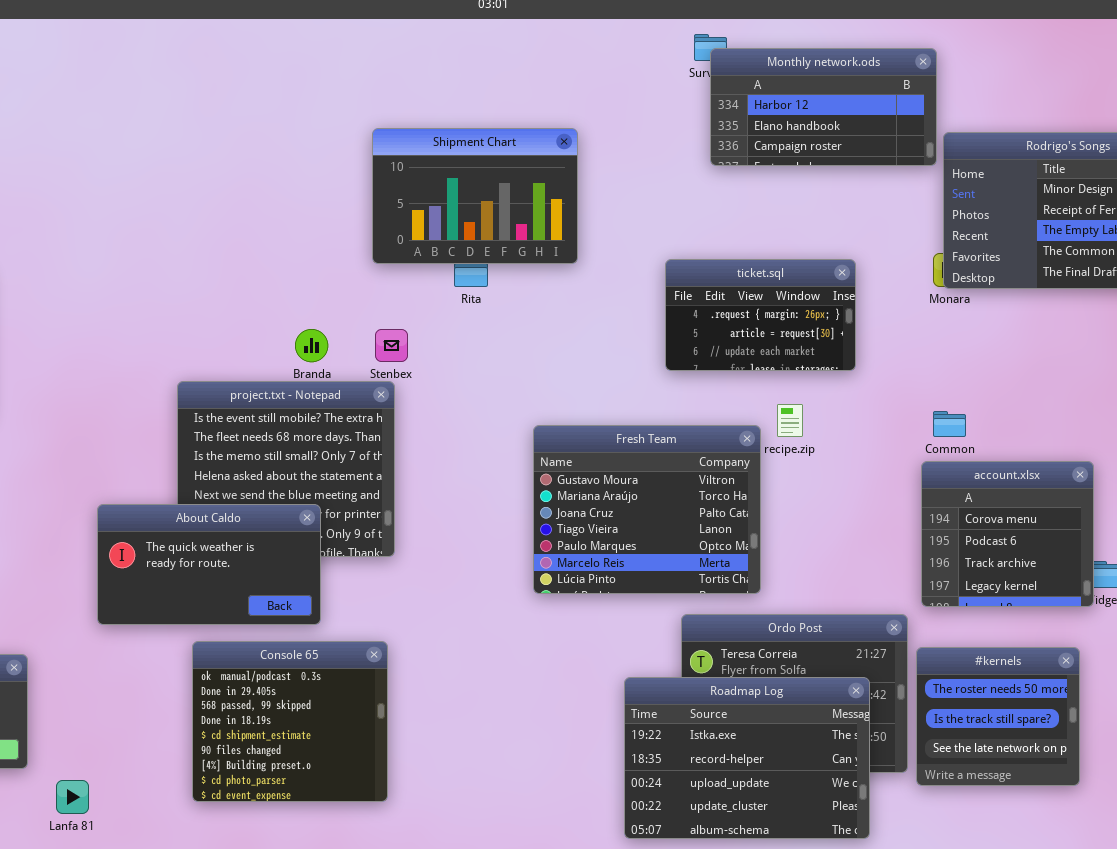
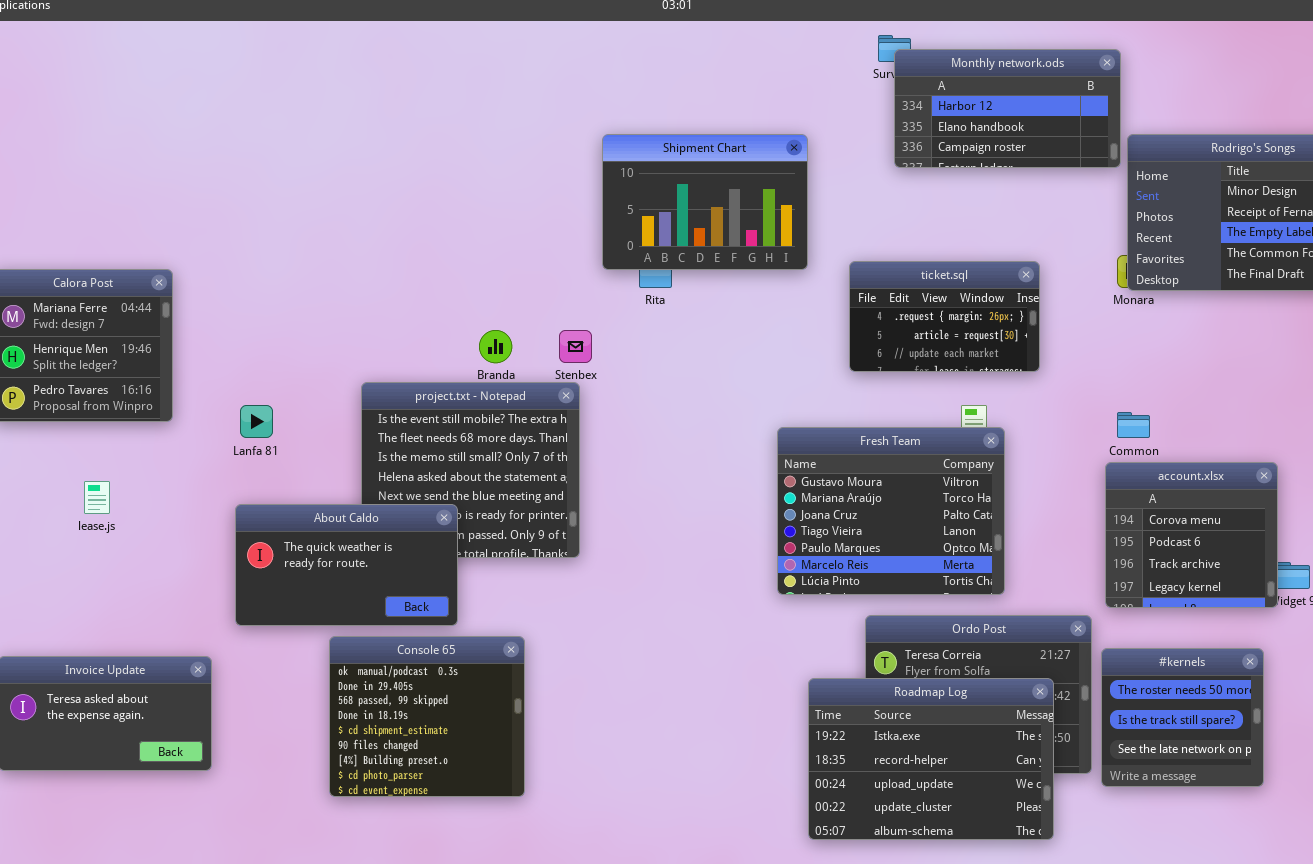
Shipment Chart: [372,128,578,264] -> [602,134,808,270], moved
Fresh Team: [533,425,761,594] -> [777,427,1005,595], moved
About Caldo: [97,504,321,625] -> [235,504,458,626], moved
Console 65: [192,641,388,802] -> [329,636,525,797], moved
Lanfa 81: [56,780,89,814] -> [240,405,273,438], moved

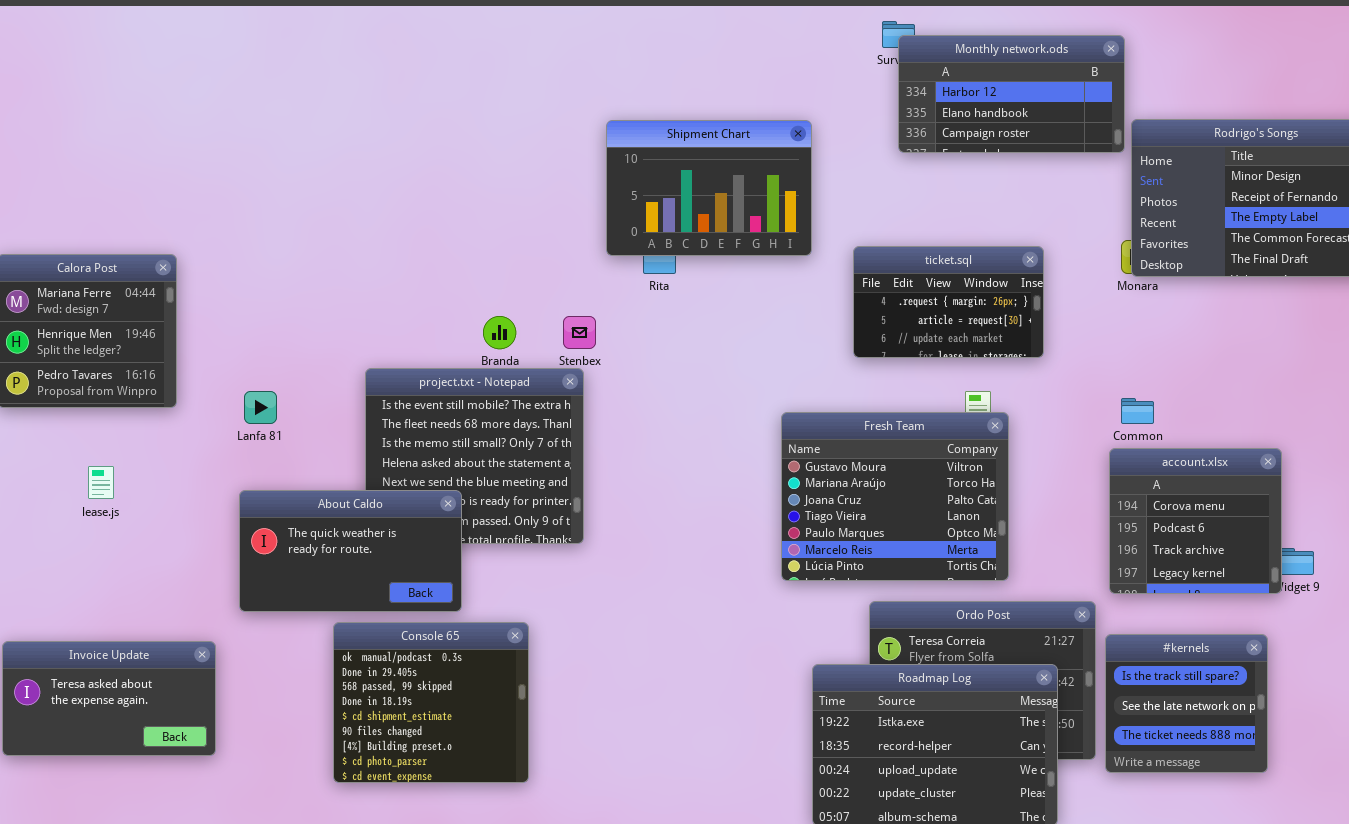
#kernels: [1101,648,1264,787] -> [1105,634,1268,773], scrolled down 1 row

